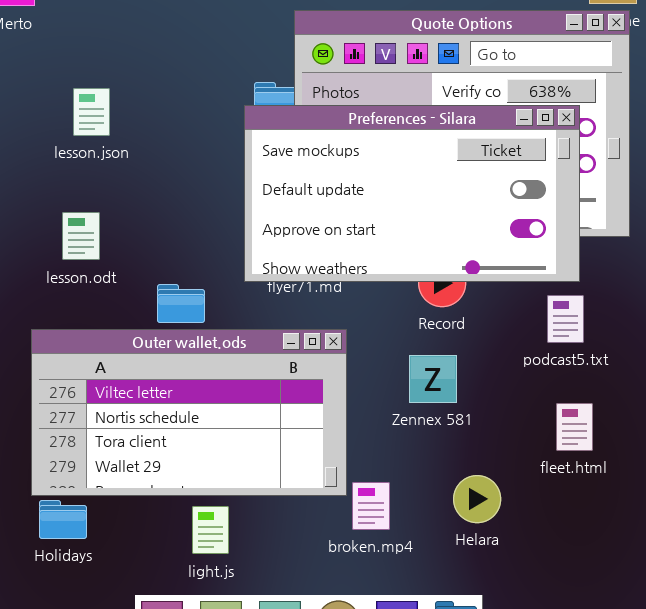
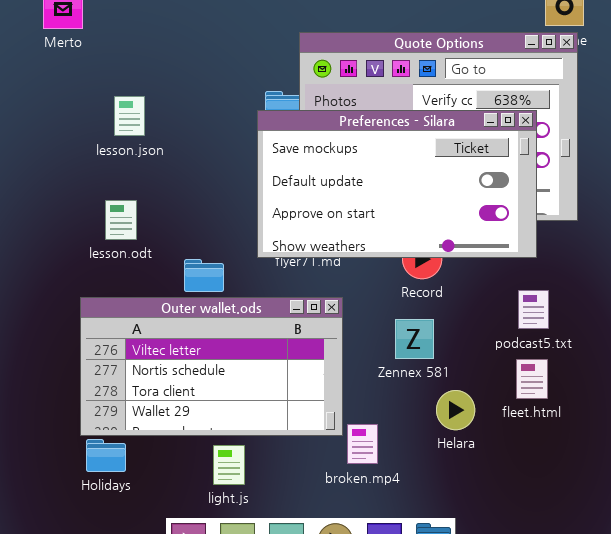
podcast5.txt: [547,295,584,343] -> [518,290,549,329], moved
Helara: [453,475,501,523] -> [436,390,475,430], moved

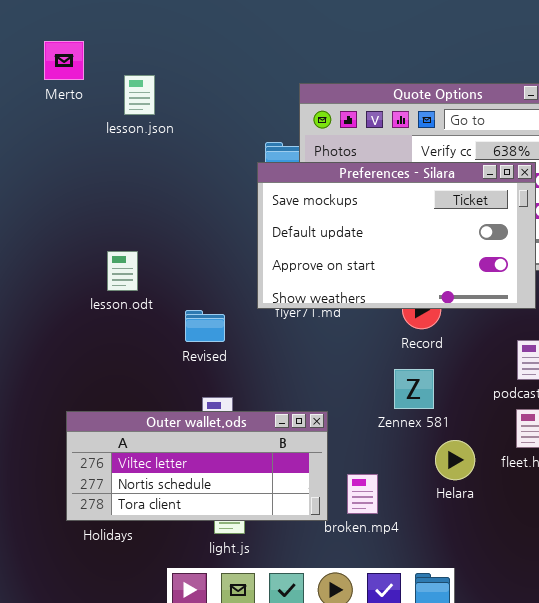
lesson.json: [114,96,145,136] -> [124,75,155,115], moved
Outer wallet.ods: [80,297,343,436] -> [66,411,328,521], moved, resized

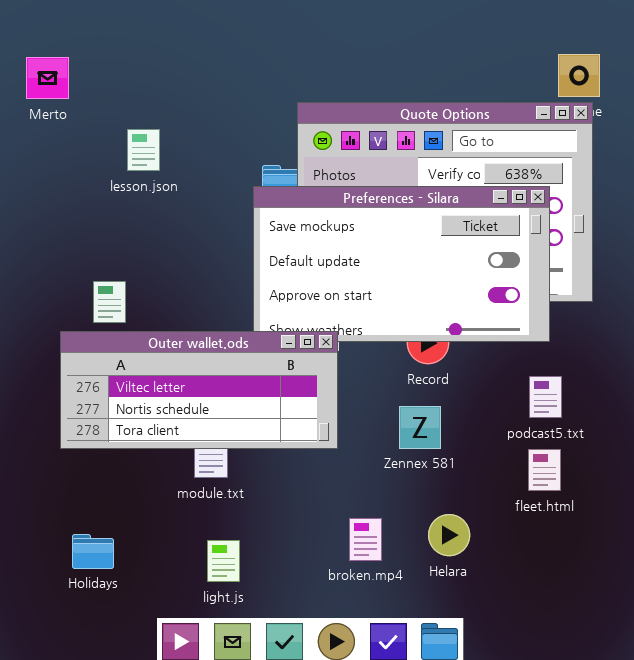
lesson.json: [124,75,155,115] -> [127,129,160,171], moved
Outer wallet.ods: [66,411,328,521] -> [60,331,338,449], moved
Helara: [435,440,475,480] -> [428,514,470,556], moved

